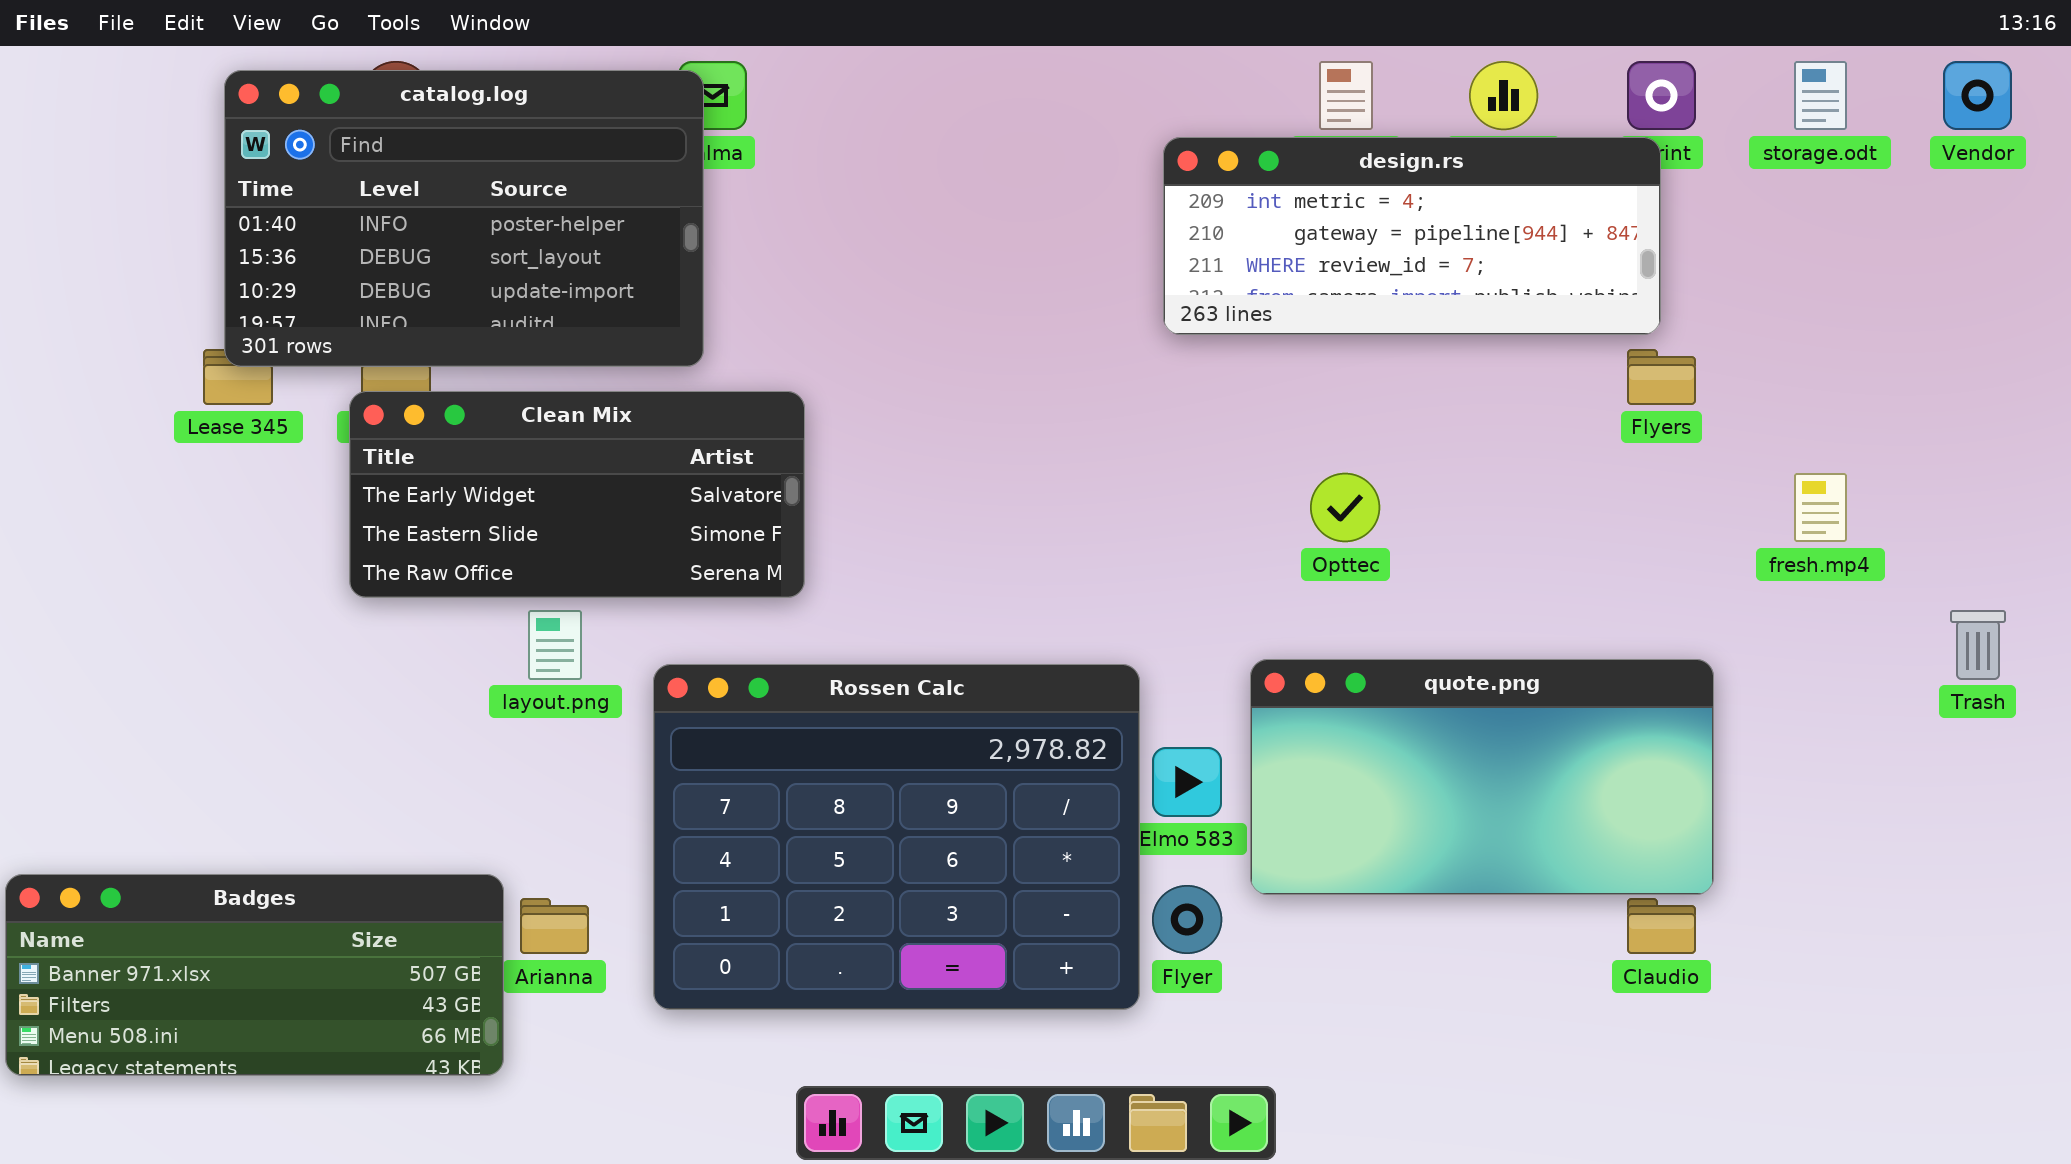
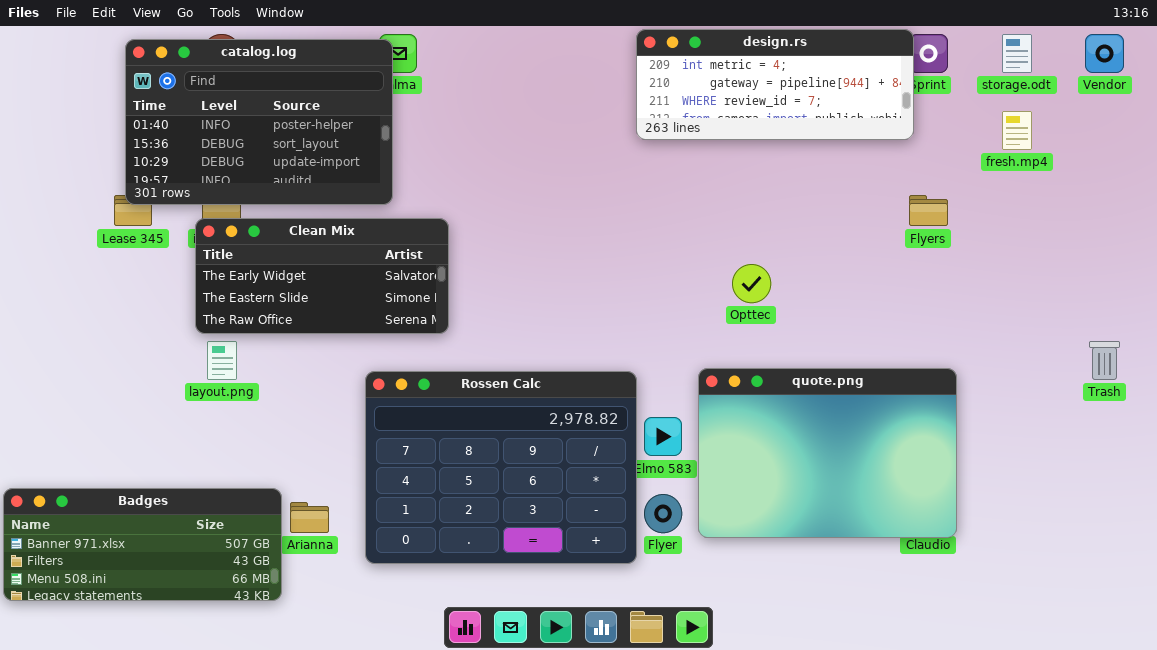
design.rs: [1163,137,1661,335] -> [636,29,914,140], moved
fresh.mp4: [1794,473,1847,542] -> [1002,111,1032,150], moved
layout.png: [528,610,582,680] -> [207,341,237,380], moved
quote.png: [1250,659,1714,895] -> [698,368,957,538], resized

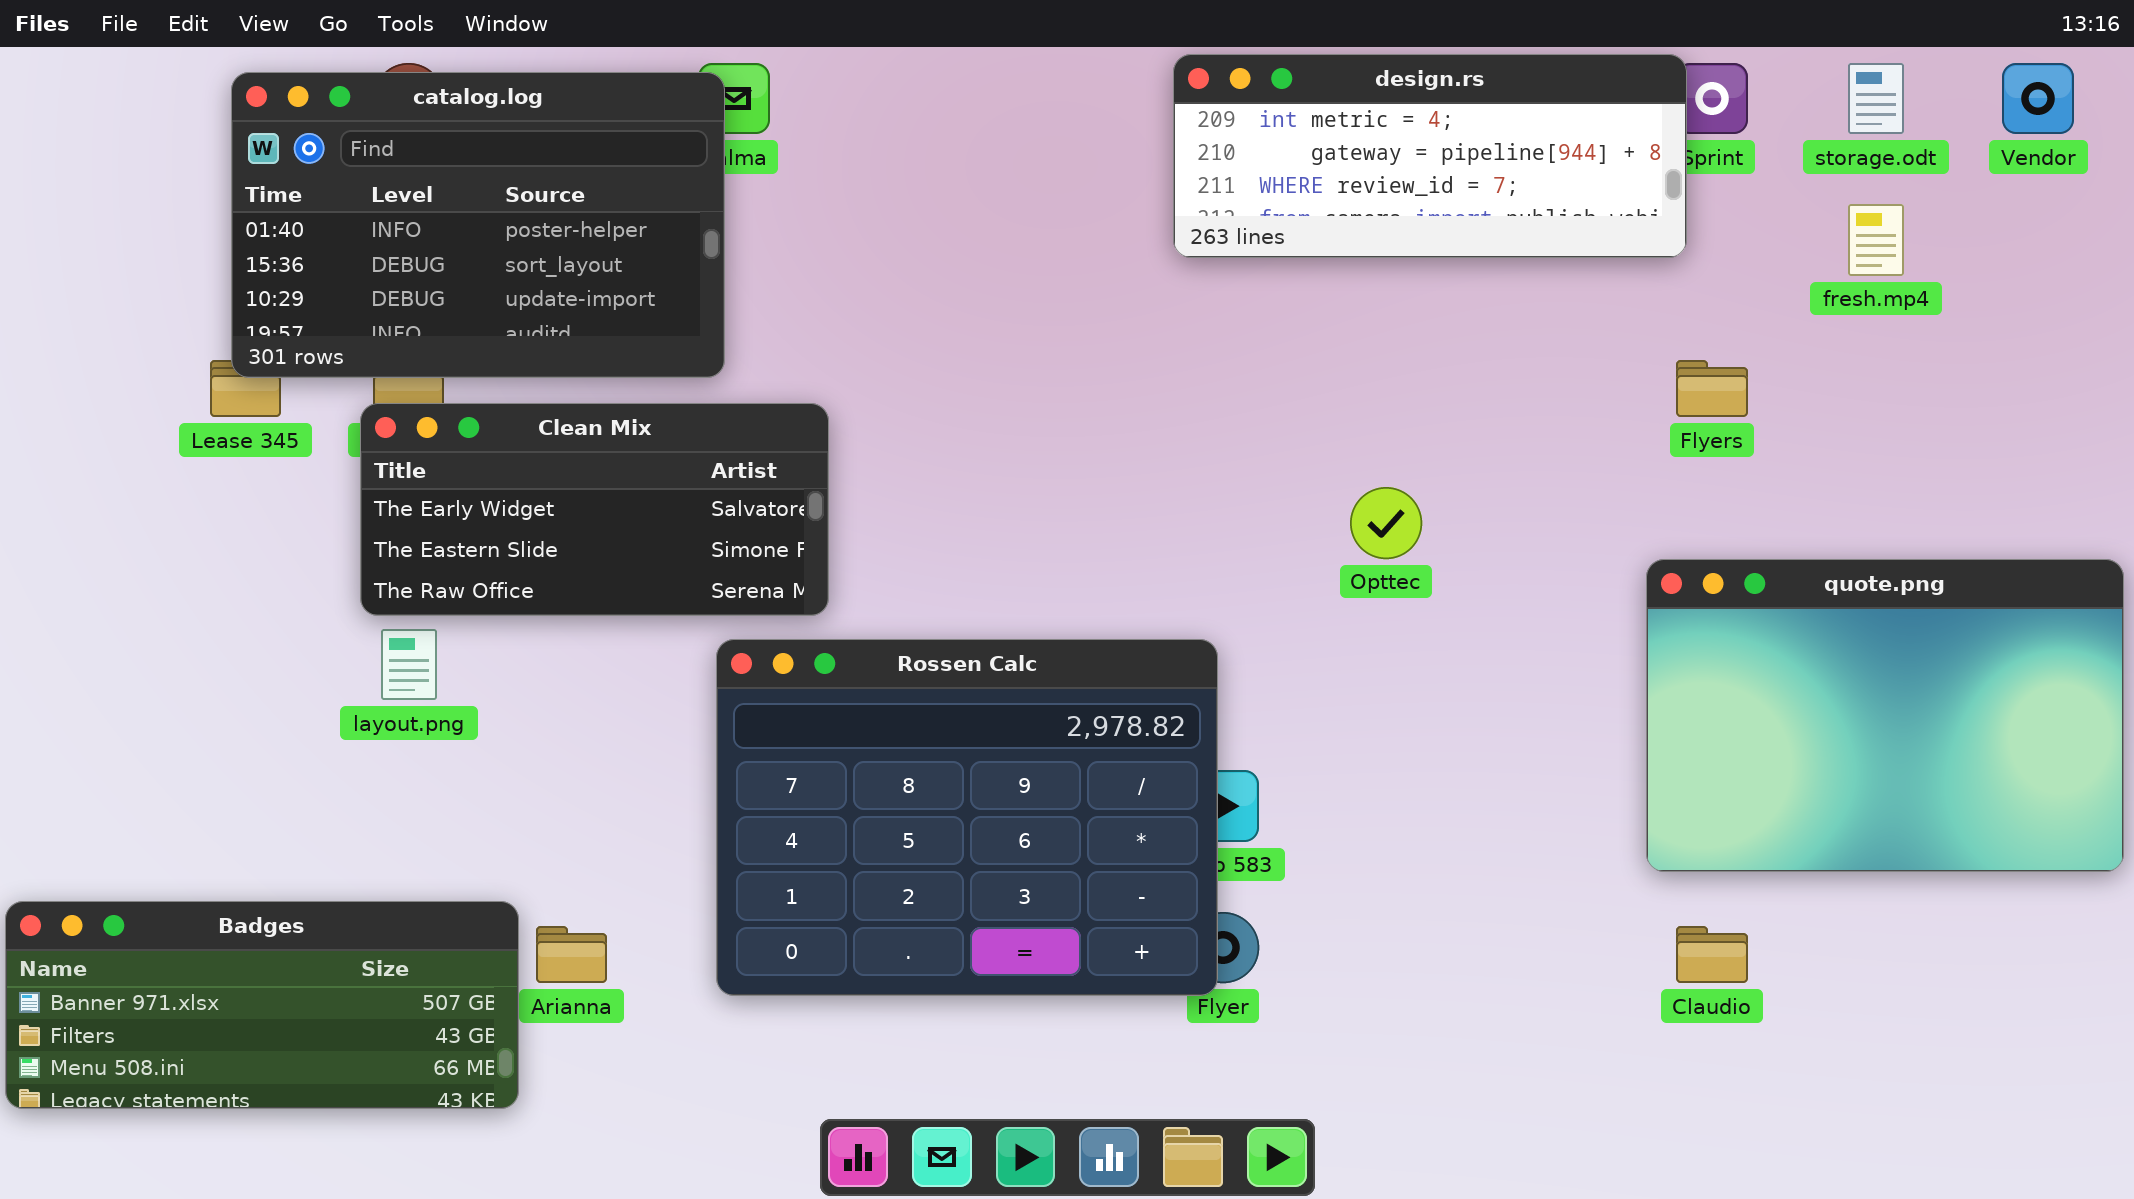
quote.png: [698,368,957,538] -> [1646,559,2124,872], moved
Rossen Calc: [365,371,637,564] -> [716,639,1218,996], moved

